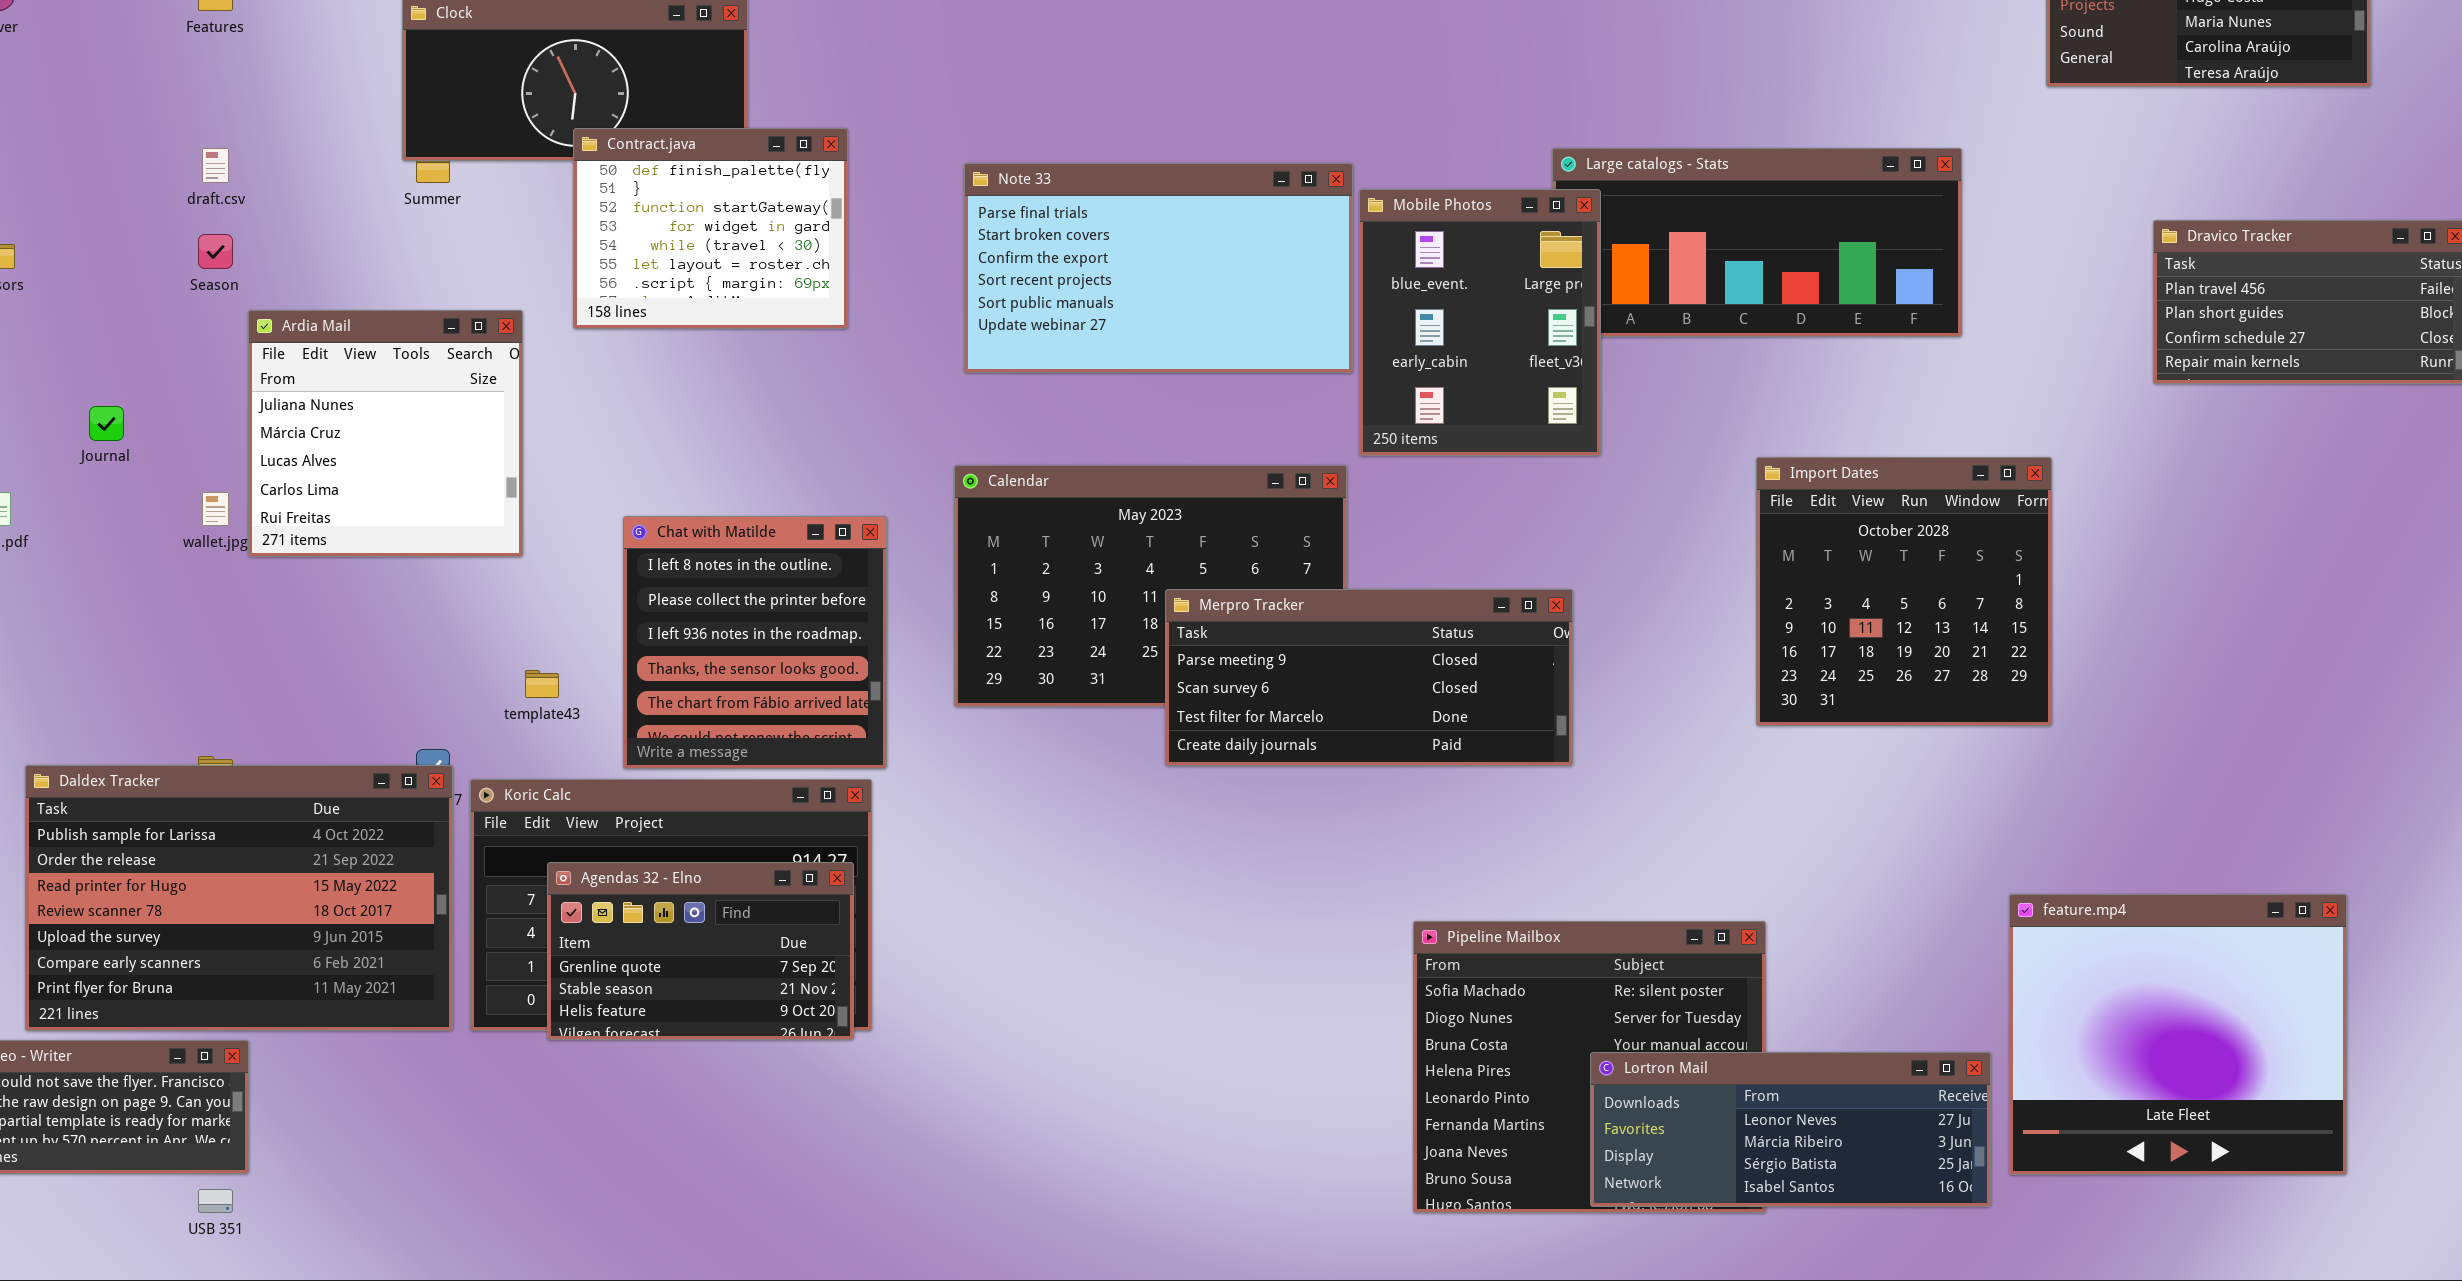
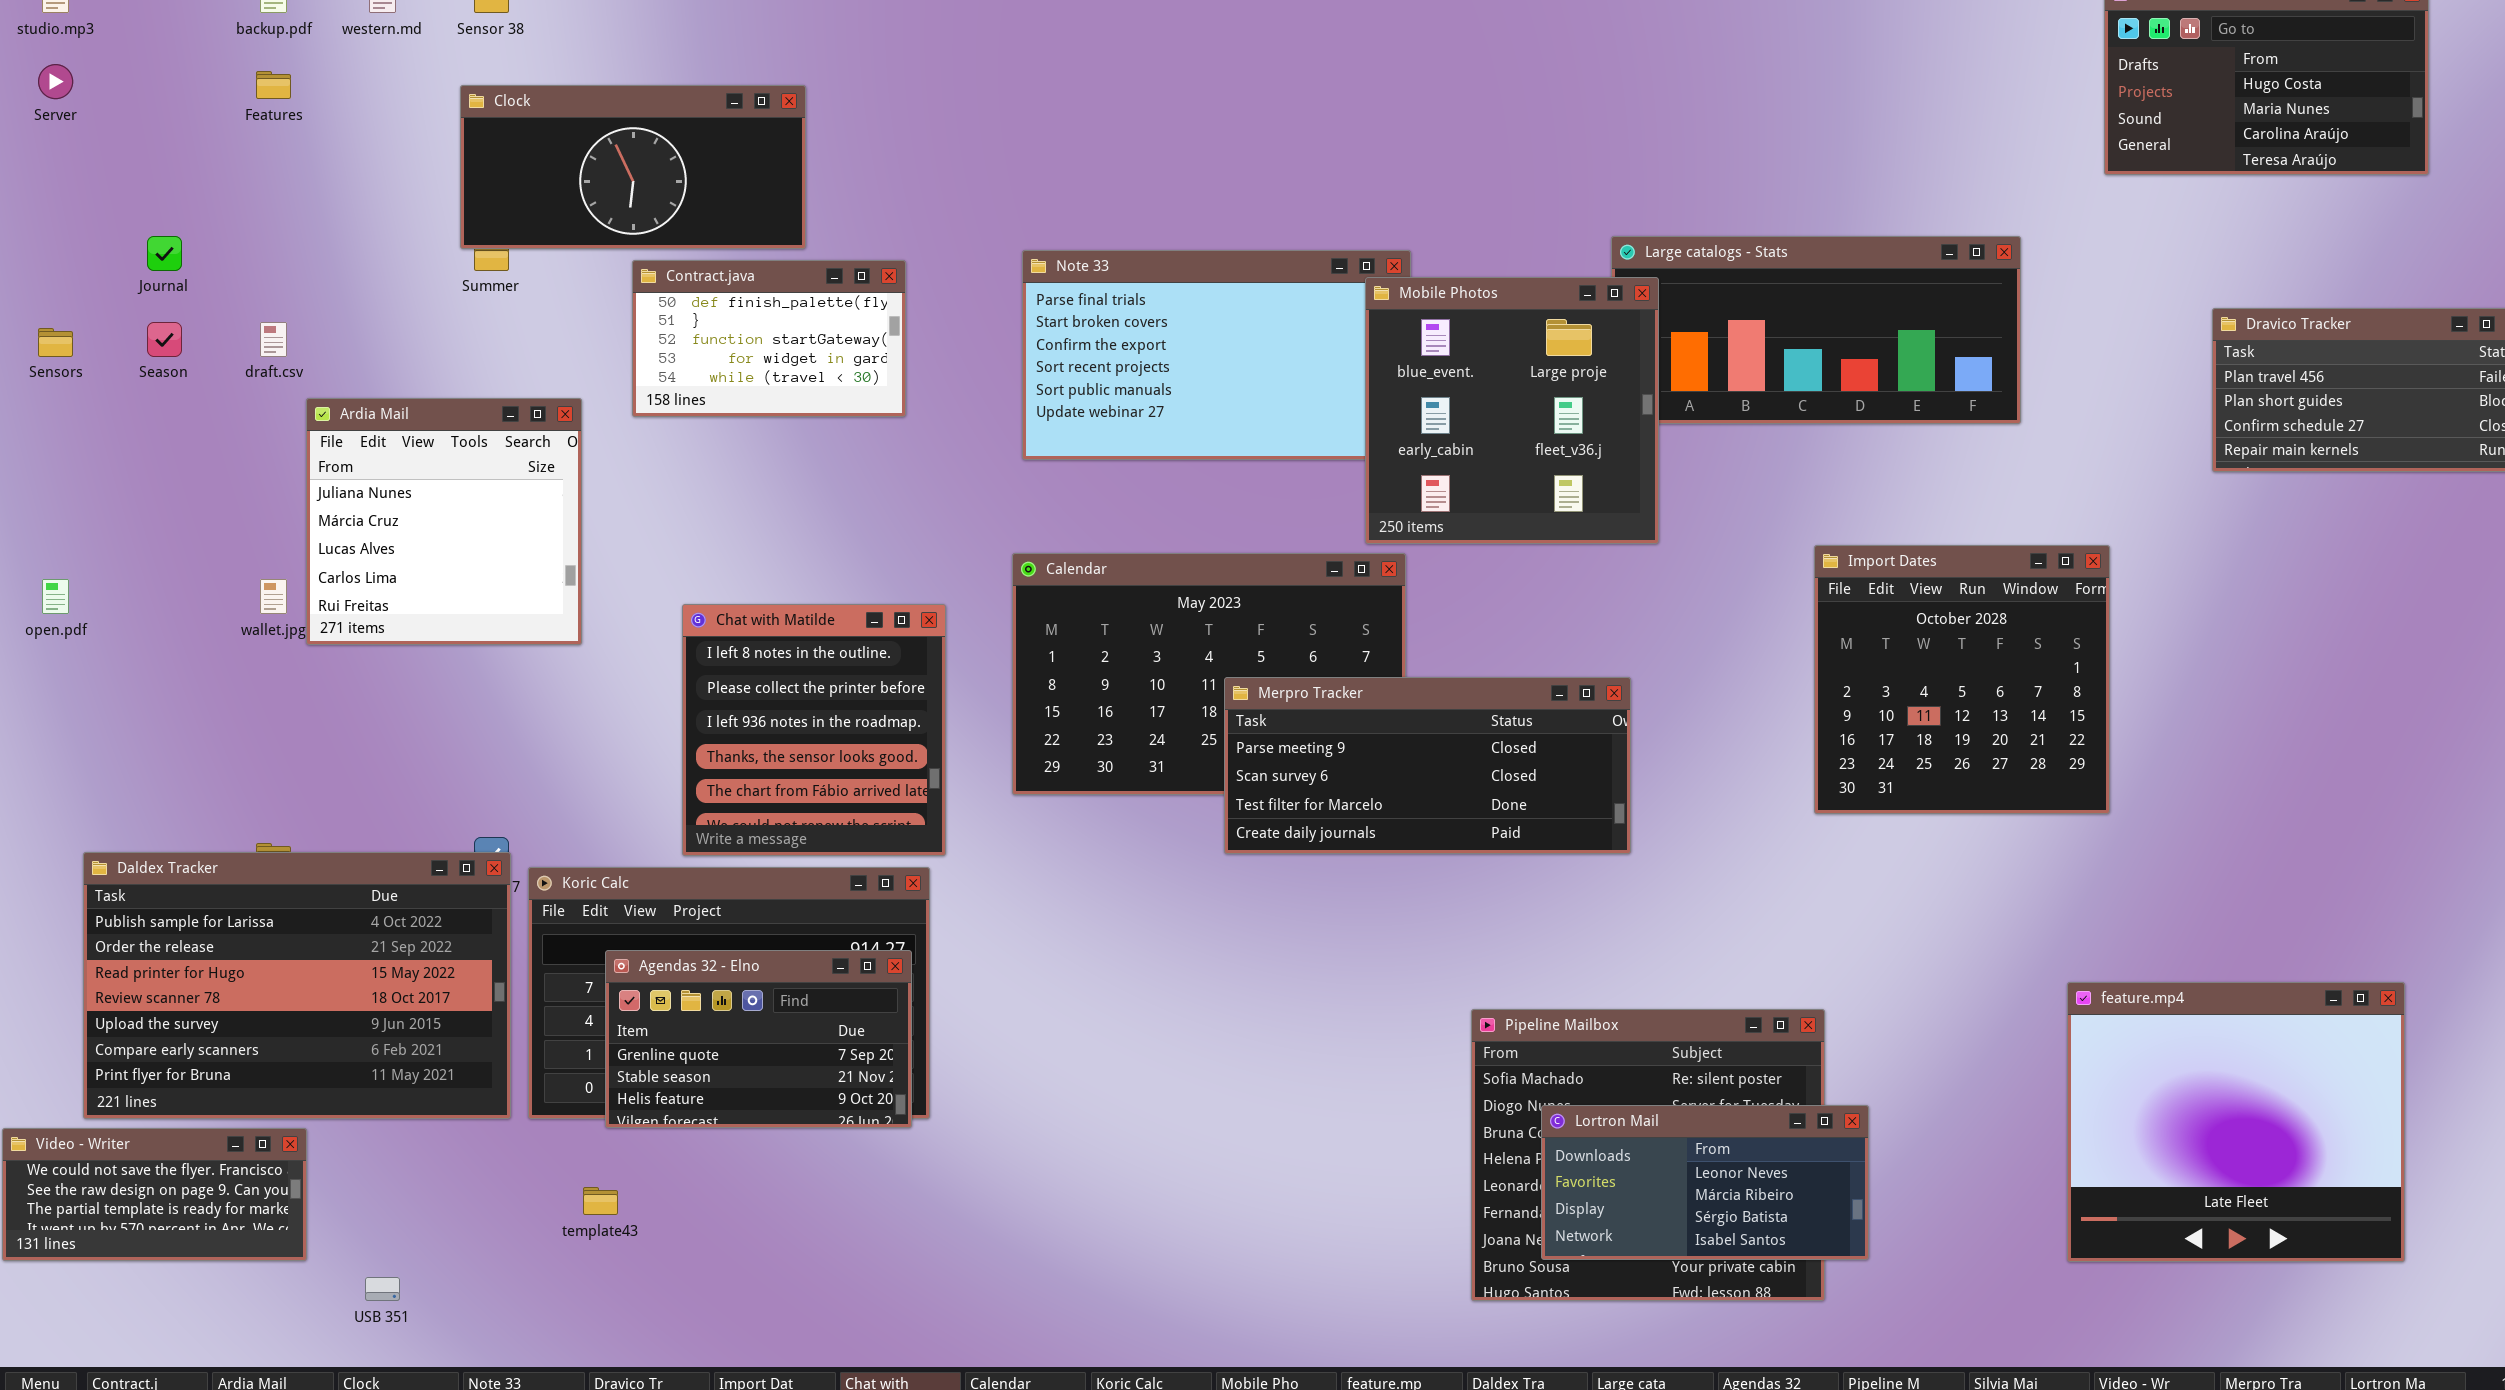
Contract.java: [573,128,848,329] -> [632,260,906,417], resized
draft.csv: [202,148,229,183] -> [260,322,287,357], moved
Mobile Photos: [1359,189,1601,456] -> [1365,277,1659,544], resized
Season: [198,234,233,269] -> [147,322,182,357], moved
Journal: [89,406,124,441] -> [147,236,182,271], moved
template43: [525,670,559,698] -> [583,1187,618,1215], moved
Lortron Mail: [1590,1052,1991,1207] -> [1541,1105,1869,1260], moved, resized
USB 351: [198,1189,233,1213] -> [365,1277,400,1301], moved

